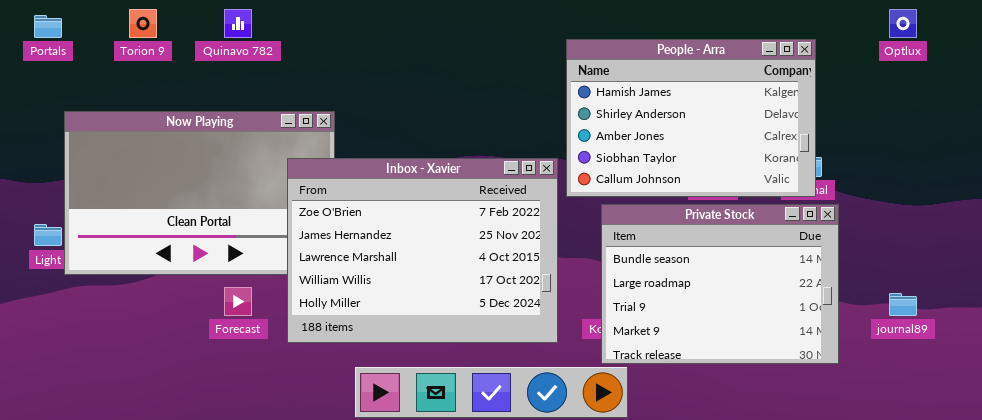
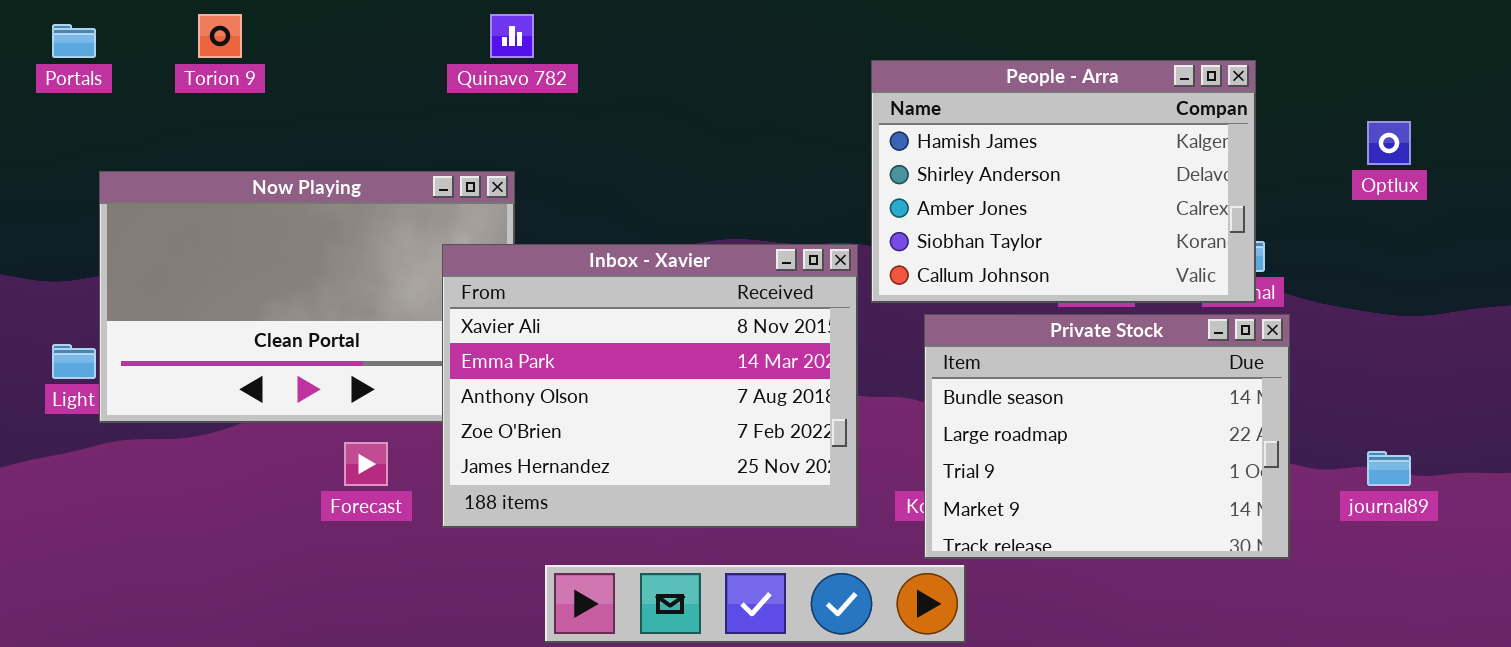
Quinavo 782: [224,9,252,38] -> [490,14,534,58], moved
Optlux: [889,9,917,38] -> [1367,121,1411,165], moved
Inbox - Xavier: [287,158,558,343] -> [442,244,858,528], scrolled up 3 rows

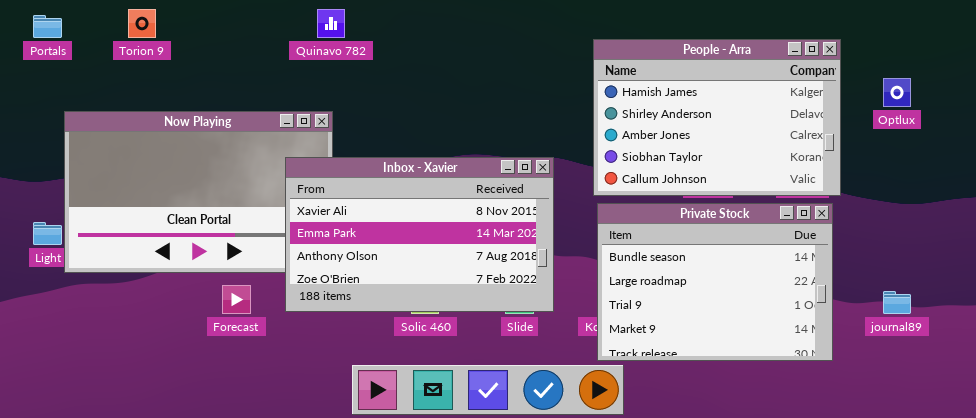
People - Arra: [871,60,1256,303] -> [593,39,841,196], moved
Inbox - Xavier: [442,244,858,528] -> [285,157,554,312], resized

